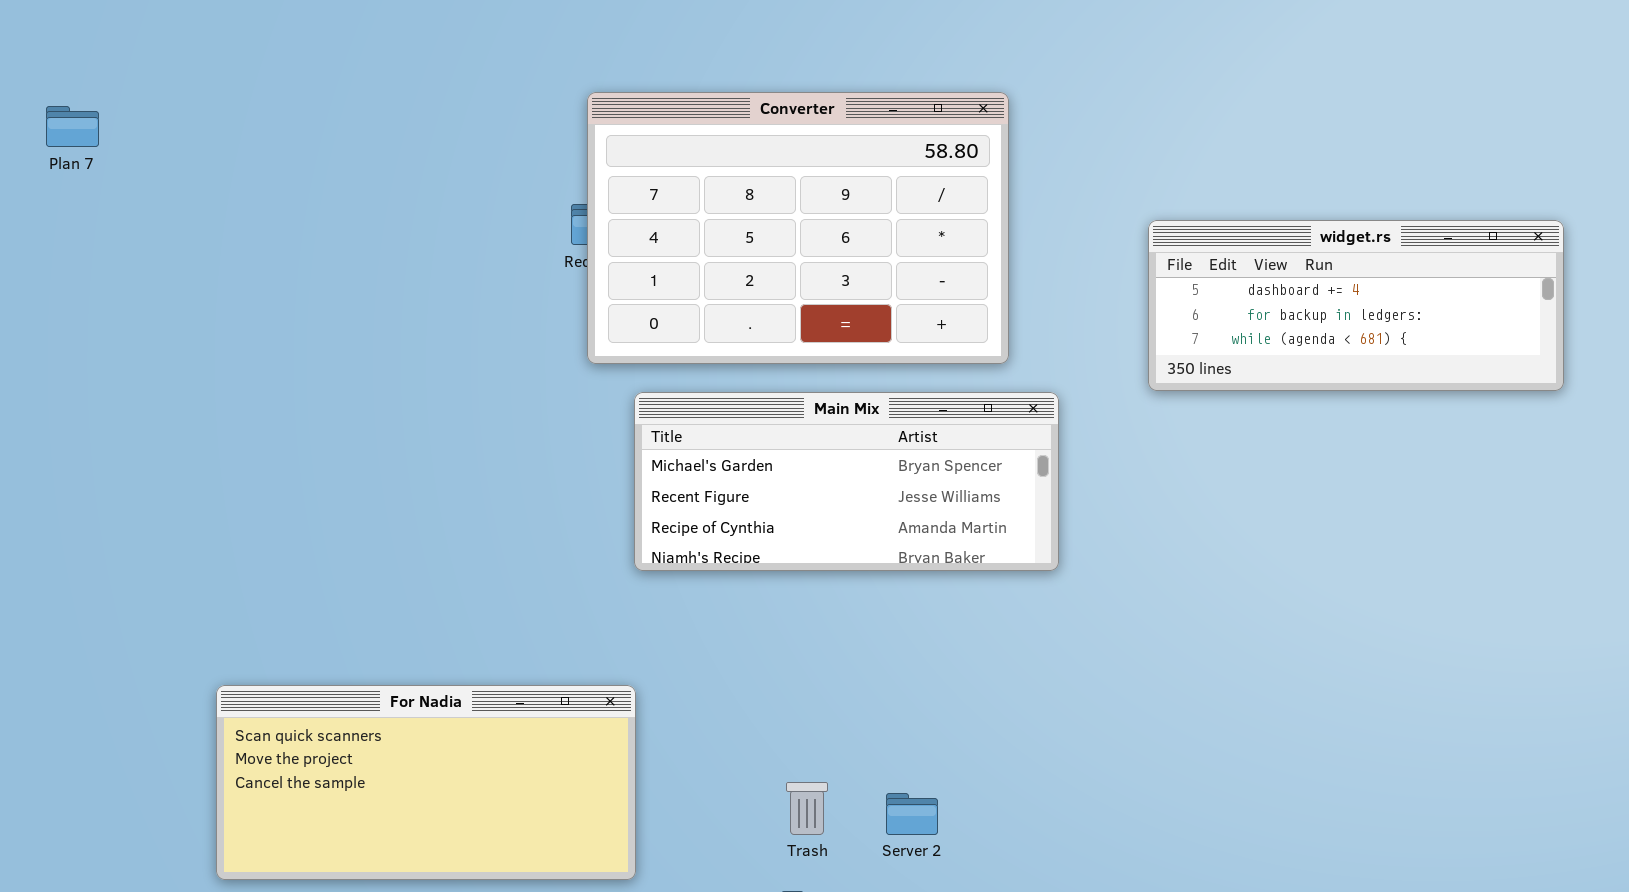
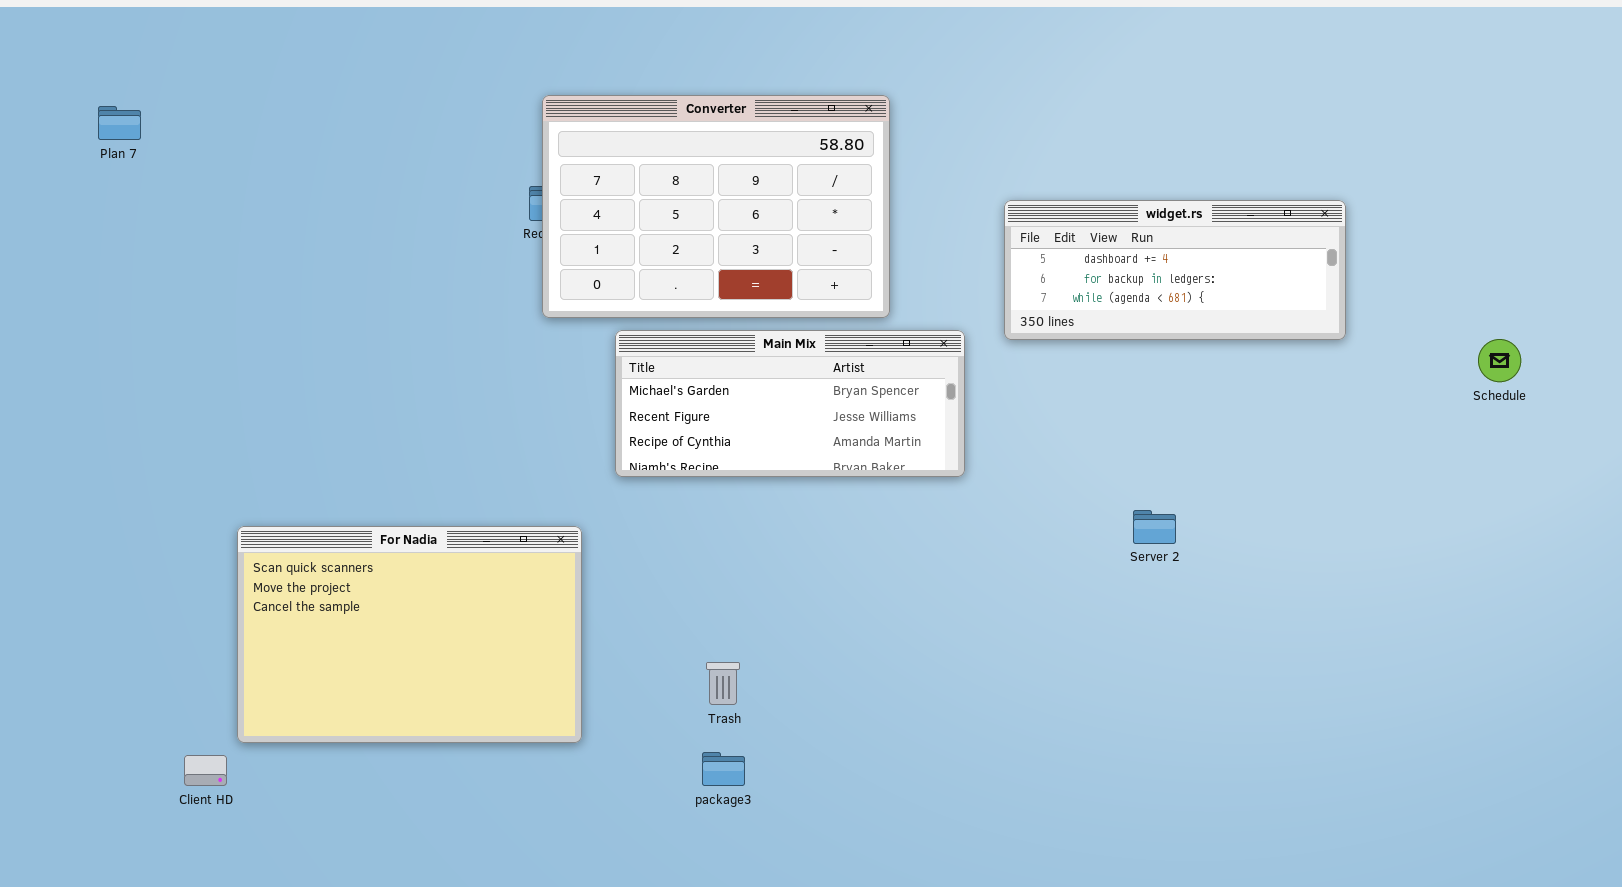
Main Mix: [634,392,1059,571] -> [615,330,965,477], moved
For Nadia: [216,685,636,880] -> [237,526,582,743], resized
Server 2: [886,793,938,835] -> [1133,510,1176,544], moved

